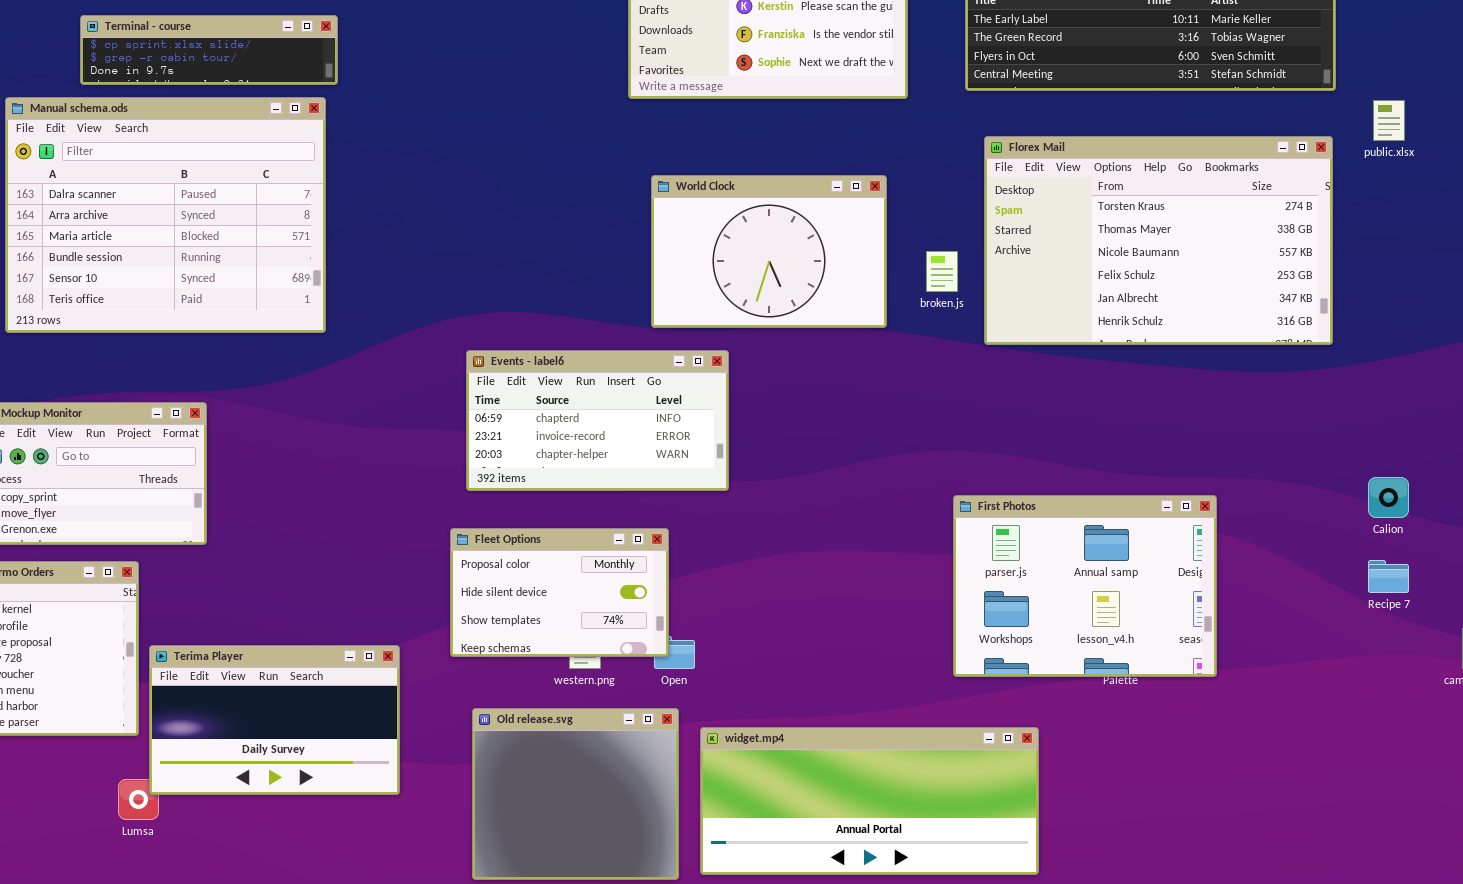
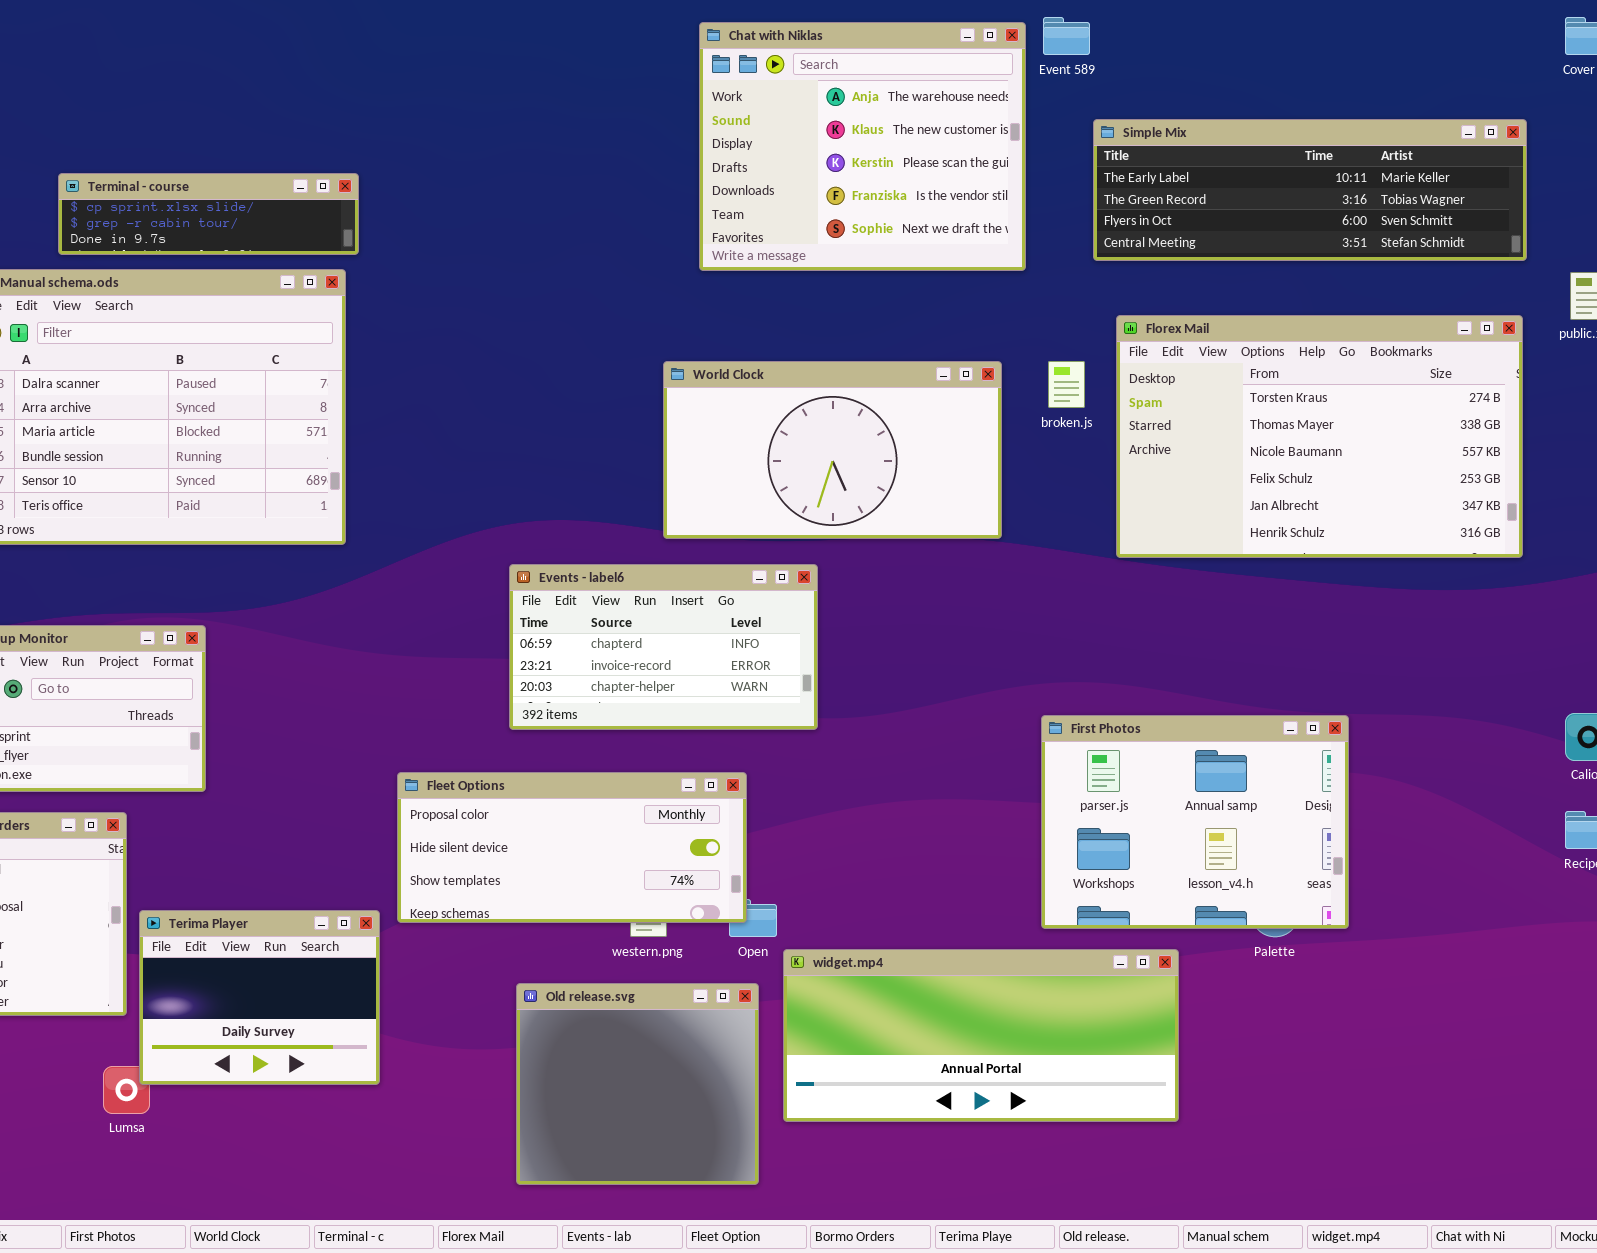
World Clock: [651,175,887,328] -> [663,361,1002,539], resized
broken.js: [926,251,958,292] -> [1048,361,1085,408], moved
First Photos: [953,495,1217,677] -> [1041,715,1349,929], moved
Fleet Options: [450,528,669,657] -> [397,772,747,923], resized
Terima Player: [149,645,400,795] -> [139,910,380,1085], resized
widget.mp4: [700,727,1039,875] -> [783,949,1179,1122], moved

